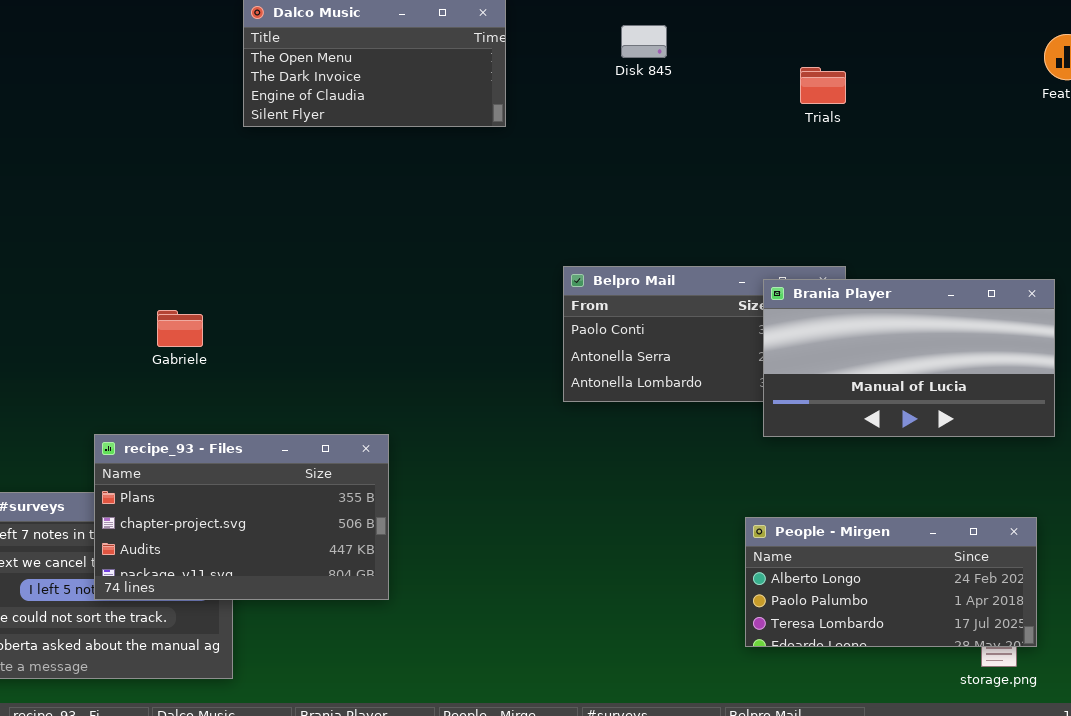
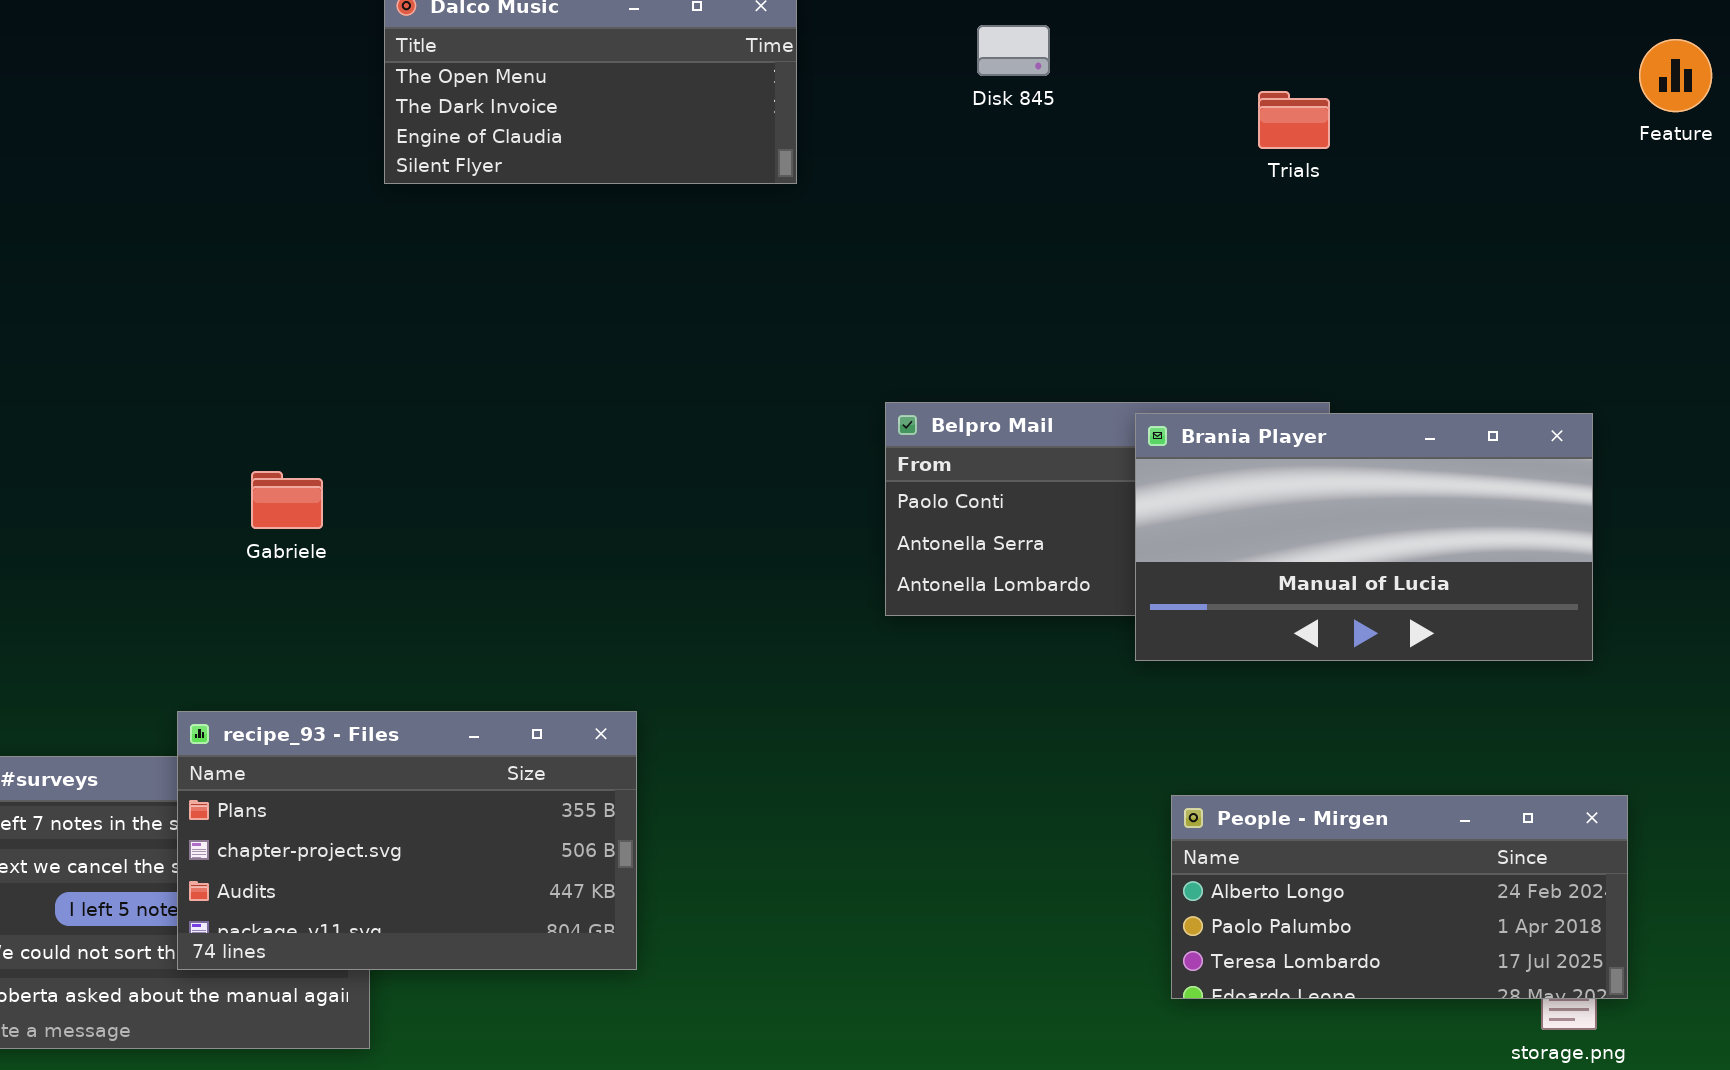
Brania Player: [763,279,1055,437] -> [1135,413,1593,661], moved
recipe_93 - Files: [94,434,389,600] -> [177,711,637,970], moved

